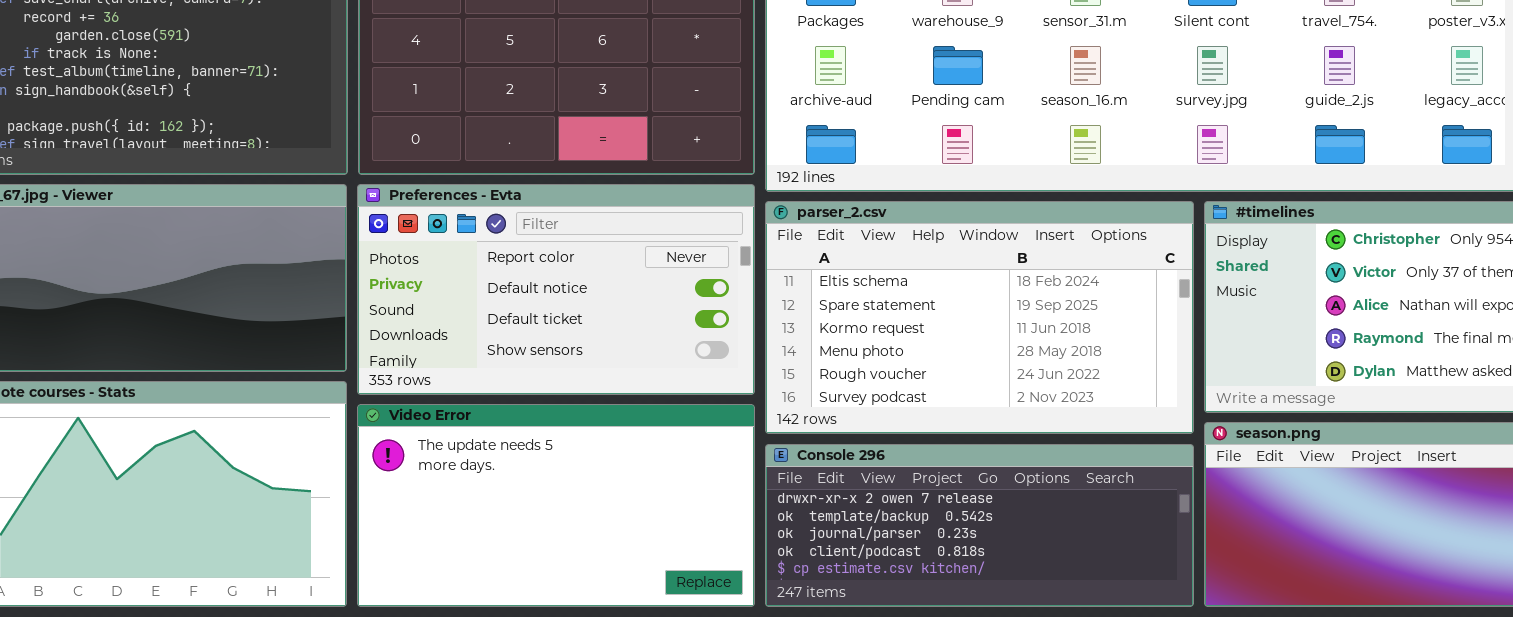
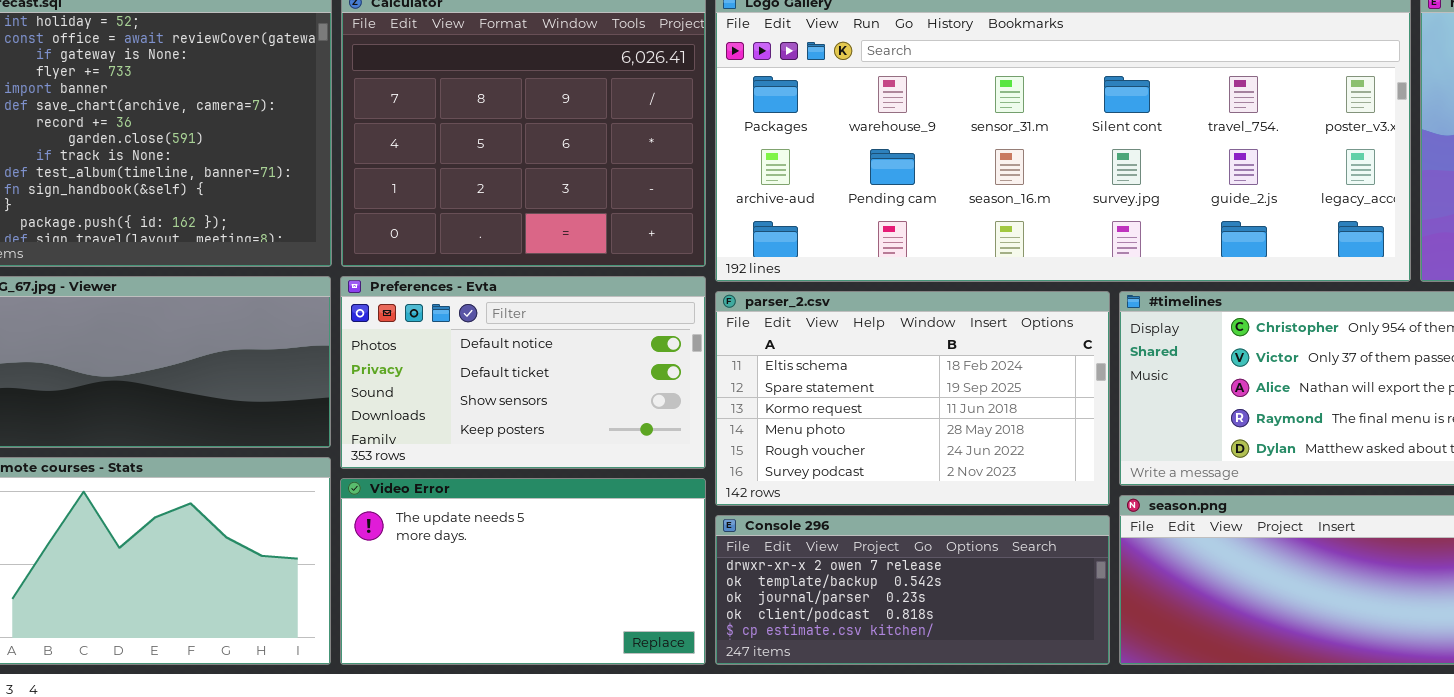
Preferences - Evta: [357,184,755,395] -> [340,276,706,469], scrolled down 1 row

